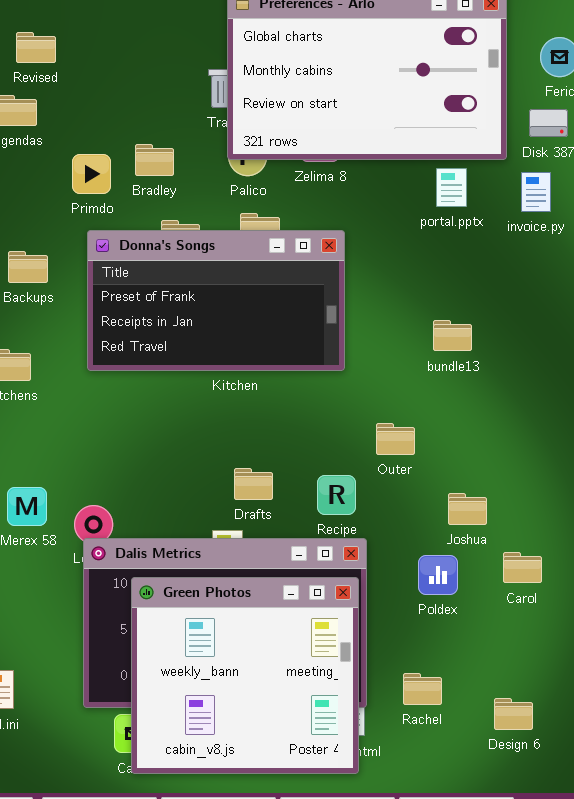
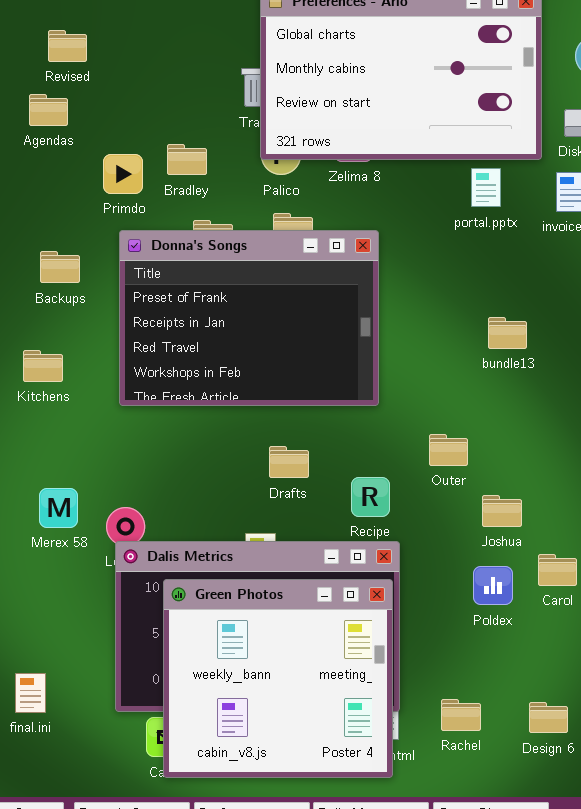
Donna's Songs: [87,230,345,371] -> [119,230,379,406], resized
bundle13: [433,320,472,351] -> [488,317,527,349], moved
Outer: [376,423,415,455] -> [429,434,468,466], moved
Drafts: [234,468,273,500] -> [269,446,309,478], moved
Poldex: [418,555,458,595] -> [473,566,513,605], moved
Rachel: [403,673,442,705] -> [441,699,481,731], moved

